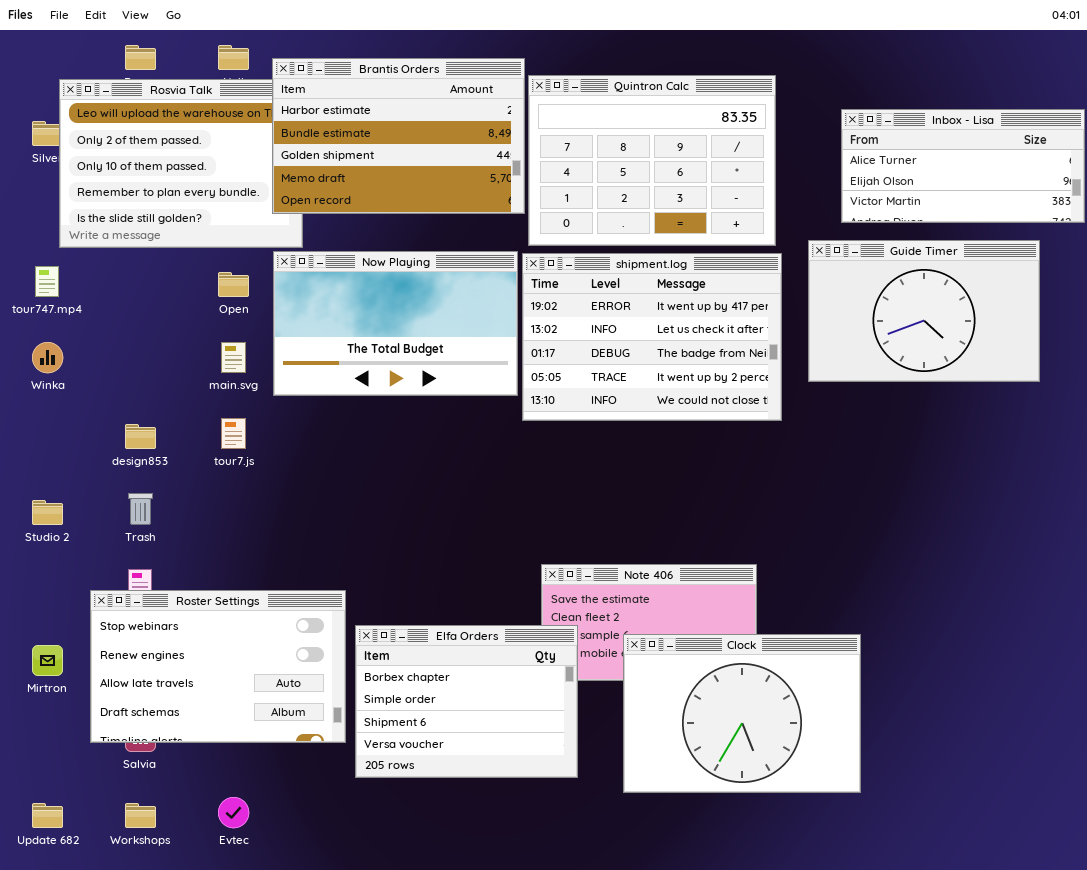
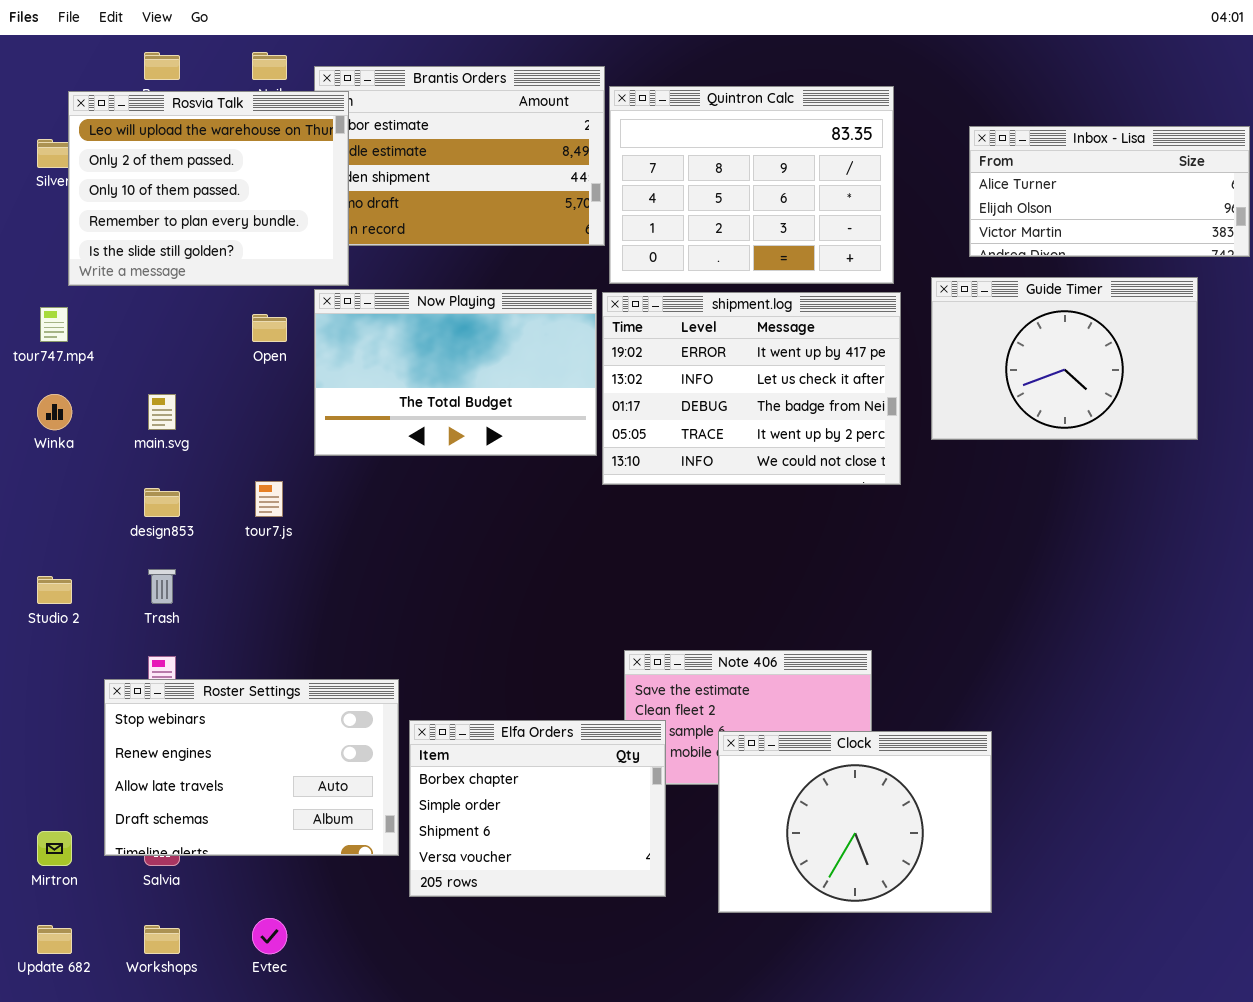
Rosvia Talk: [59,79,303,248] -> [68,91,349,286], raised
main.svg: [221,342,246,373] -> [148,394,176,430], moved
Mirtron: [32,645,63,676] -> [37,831,72,866], moved

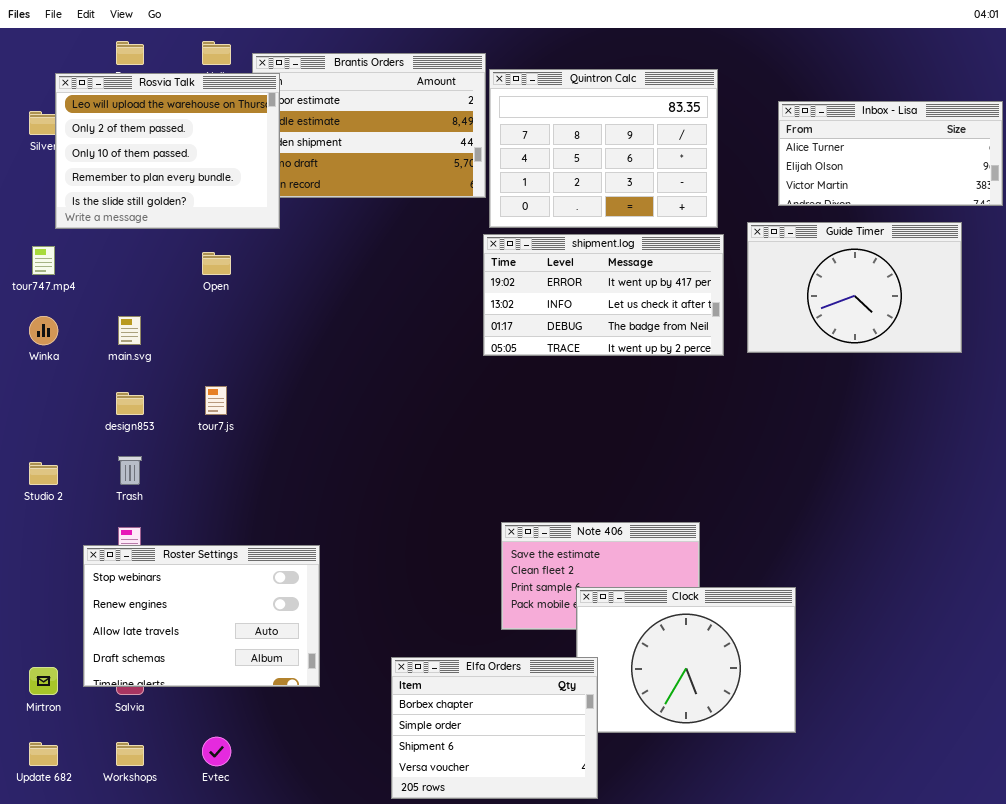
Now Playing: [314,289,597,456] -> none, closed
shipment.log: [602,292,901,485] -> [483,234,724,356], resized
Elfa Orders: [409,720,666,897] -> [391,657,598,799], moved

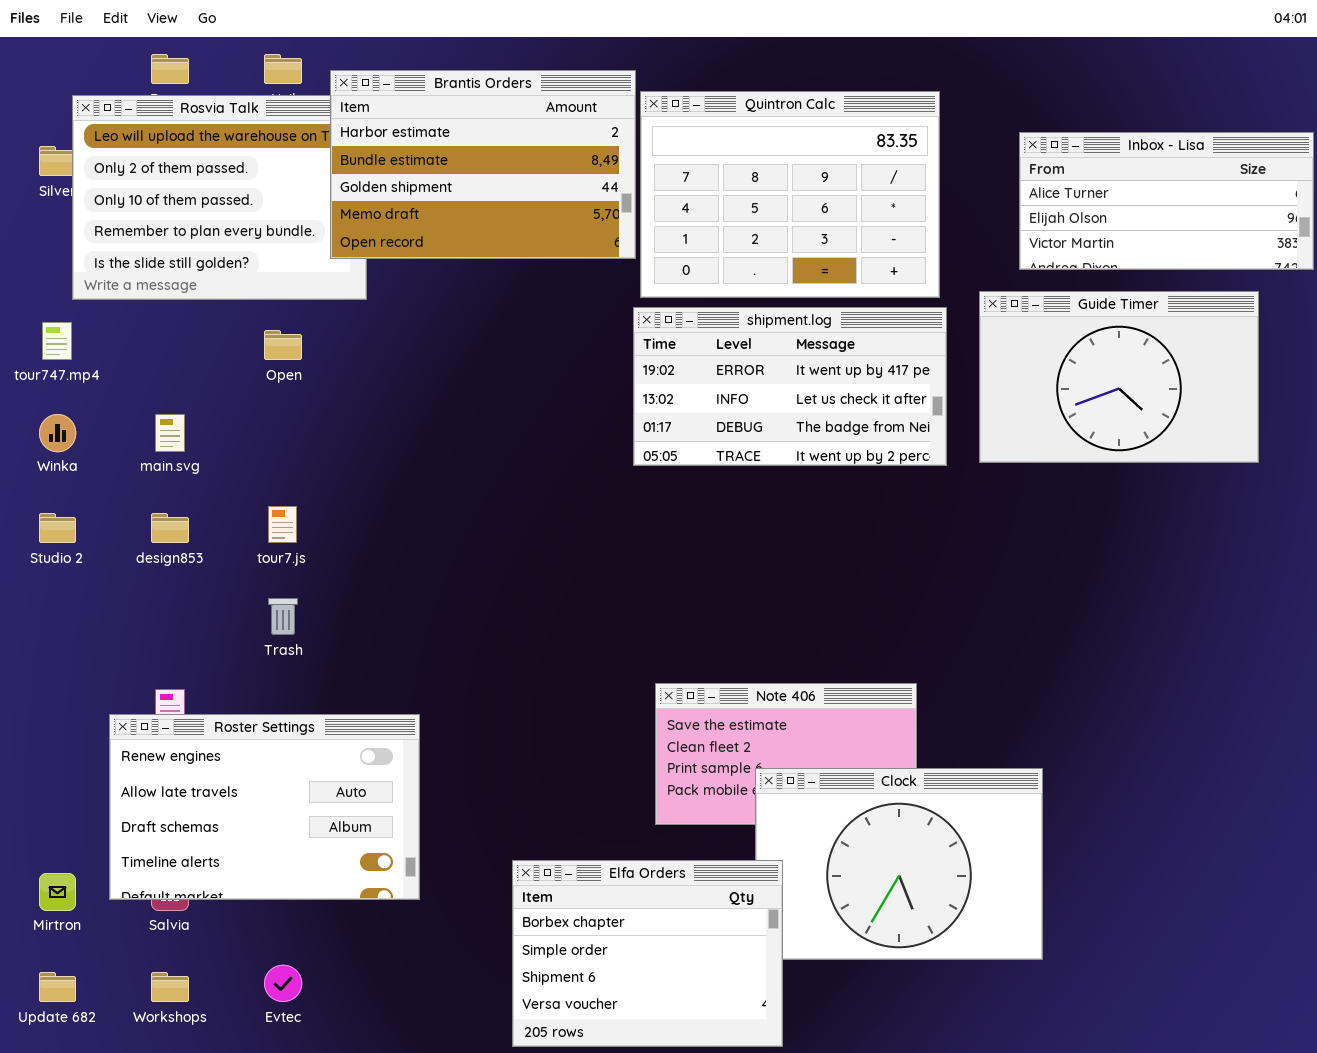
Brantis Orders: [252,53,486,198] -> [330,70,636,259], raised
Trash: [118,456,142,485] -> [268,598,298,635], moved
Studio 2: [29,462,58,485] -> [39,513,76,543], moved
Roster Settings: [83,545,320,687] -> [109,714,420,900], scrolled down 1 row

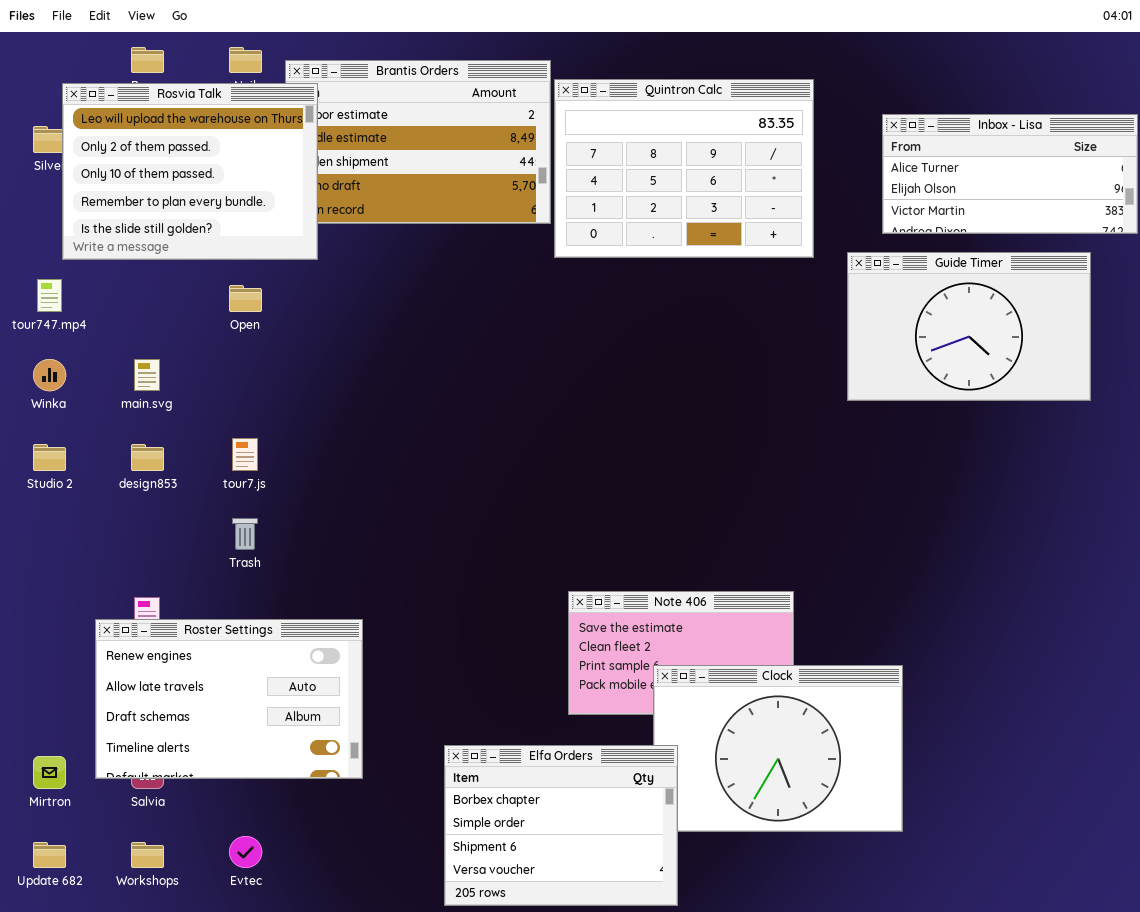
Rosvia Talk: [72,95,367,300] -> [62,83,318,260], raised
shipment.log: [633,307,947,466] -> none, closed

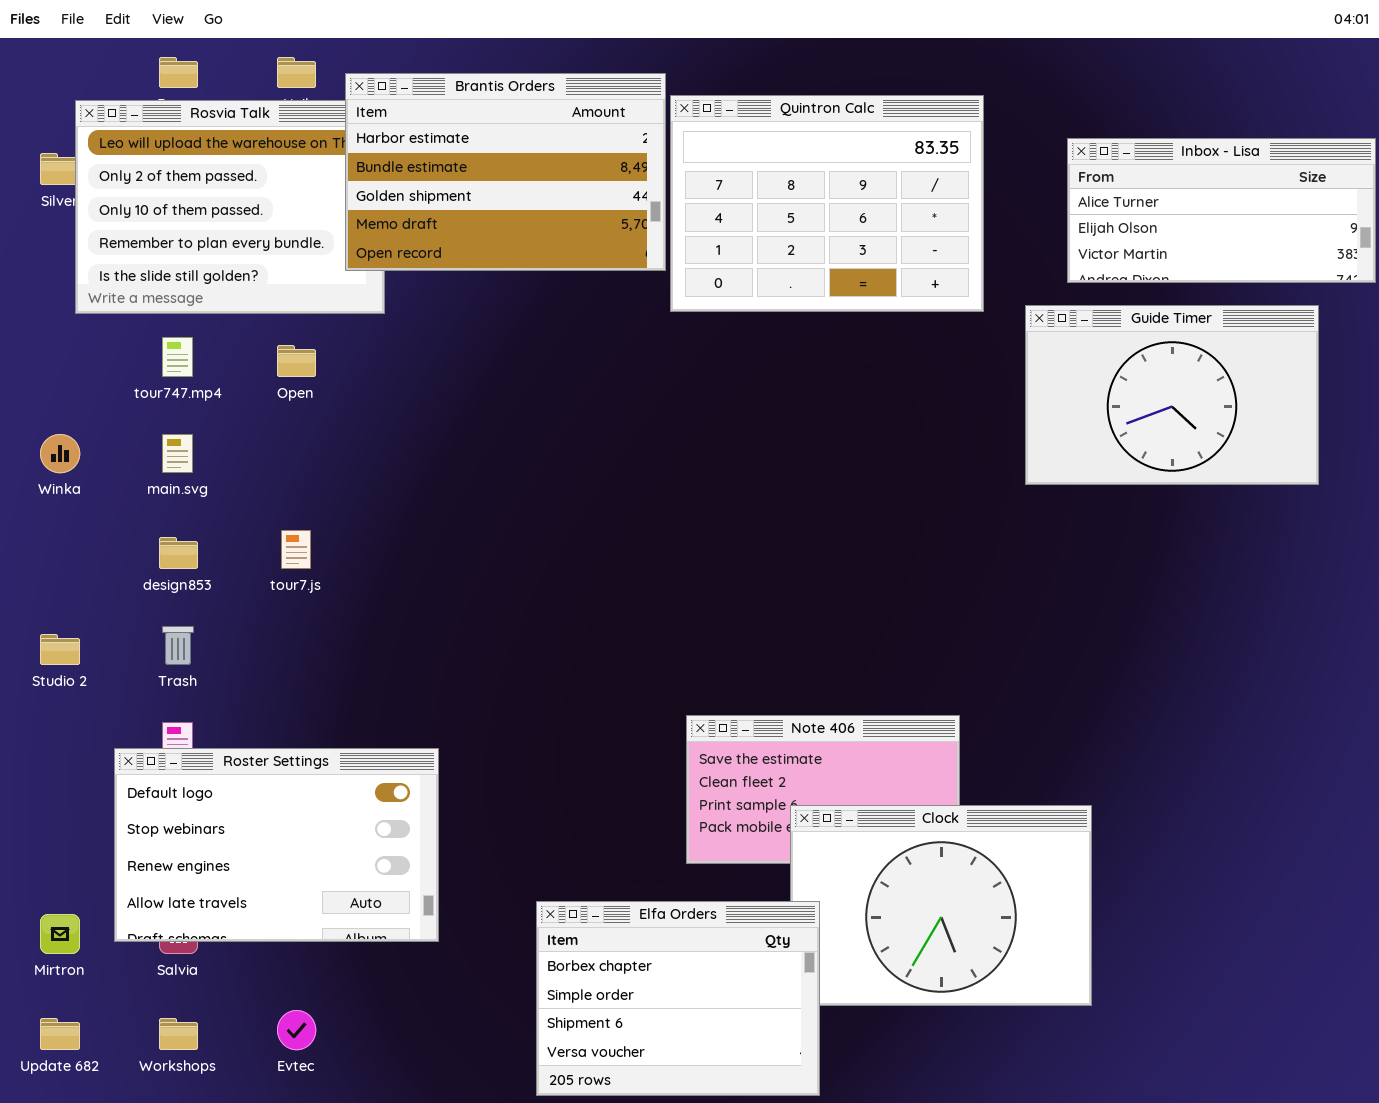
Brantis Orders: [285,60,551,224] -> [345,73,666,271], raised
tour747.mp4: [37,279,62,312] -> [162,337,193,377], moved
Studio 2: [33,444,66,471] -> [40,634,80,665], moved
Trash: [232,518,258,550] -> [162,626,194,665], moved
Roster Settings: [95,619,363,779] -> [114,748,439,942], scrolled up 2 rows

